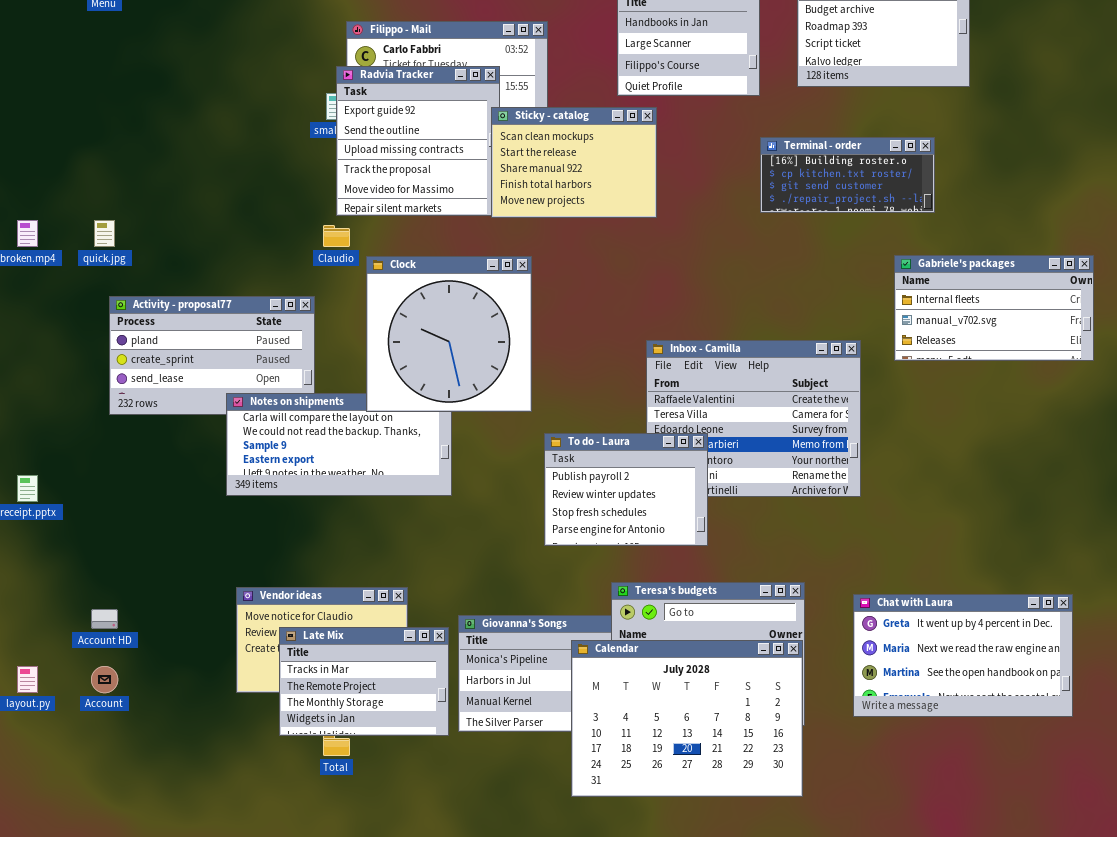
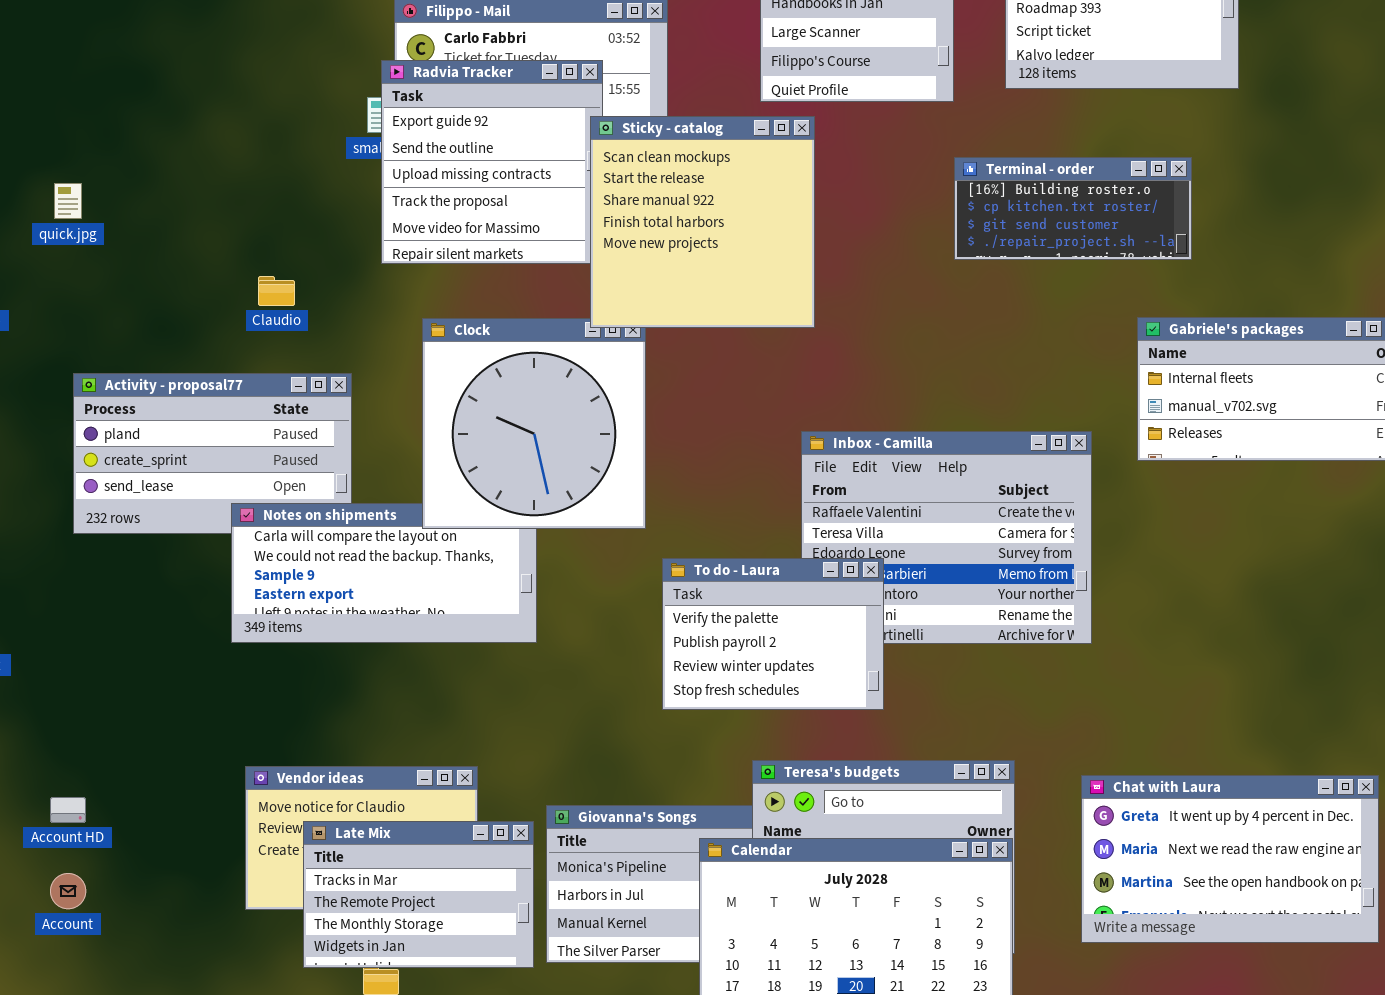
Sticky - catalog: [491,107,657,218] -> [590,116,815,328], resized
quick.jpg: [94,220,115,247] -> [54,183,82,219], moved
Claudio: [323,225,350,247] -> [258,276,295,306], moved
To do - Laura: [544,433,708,546] -> [662,558,884,710], scrolled up 1 row

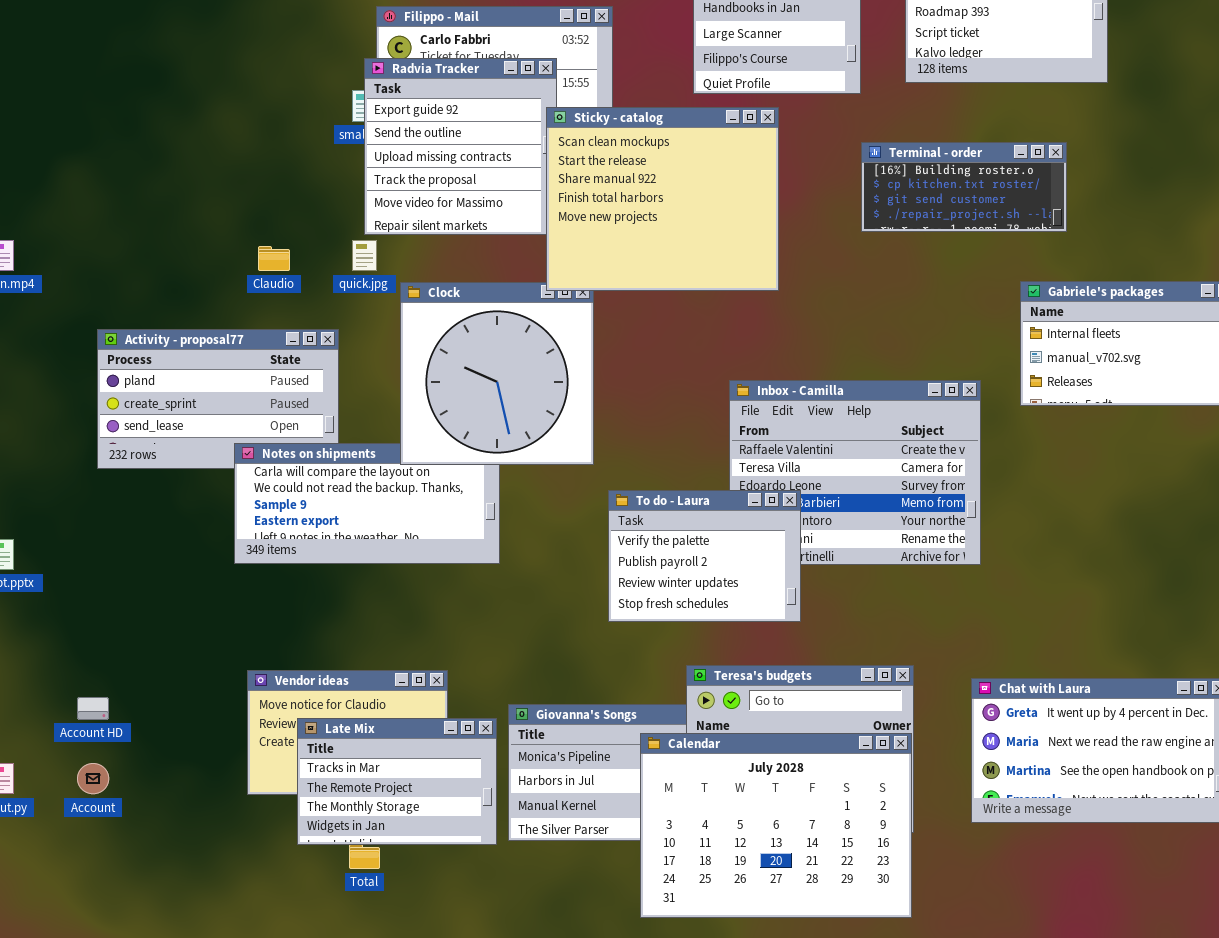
Sticky - catalog: [590,116,815,328] -> [546,107,779,291], resized
quick.jpg: [54,183,82,219] -> [352,240,377,271], moved

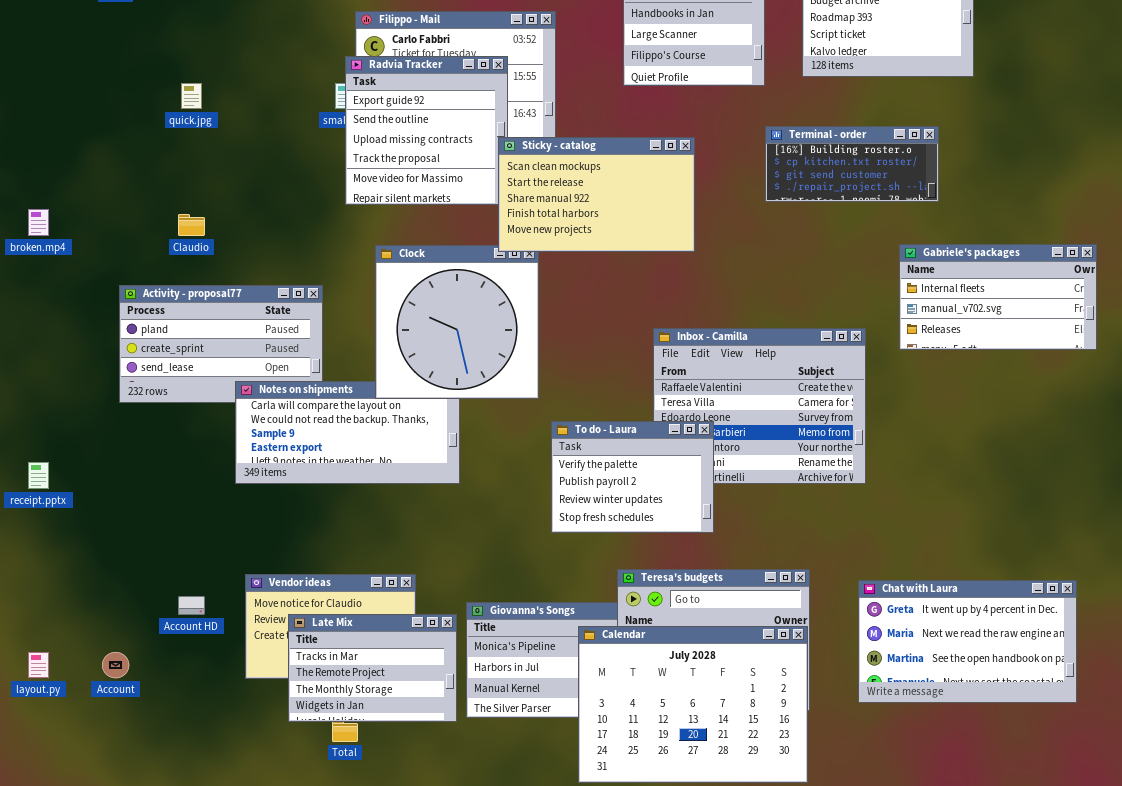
Sticky - catalog: [546,107,779,291] -> [498,137,695,252], resized
quick.jpg: [352,240,377,271] -> [181,83,202,109], moved
Claudio: [258,246,290,271] -> [178,214,205,236], moved
Account HD: [77,697,109,720] -> [178,596,205,615], moved

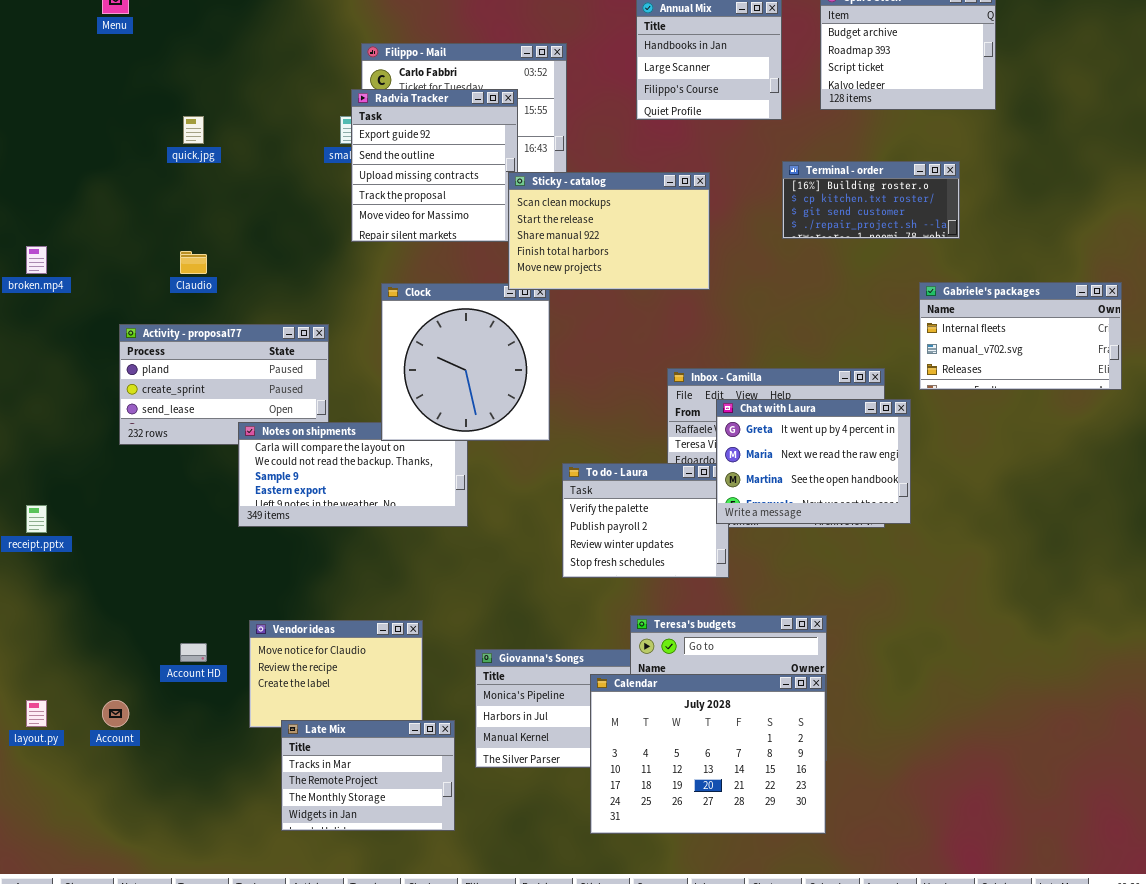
Chat with Laura: [858,580,1077,703] -> [716,399,911,524], moved, resized
Late Mix: [288,614,457,722] -> [281,720,455,831], moved

